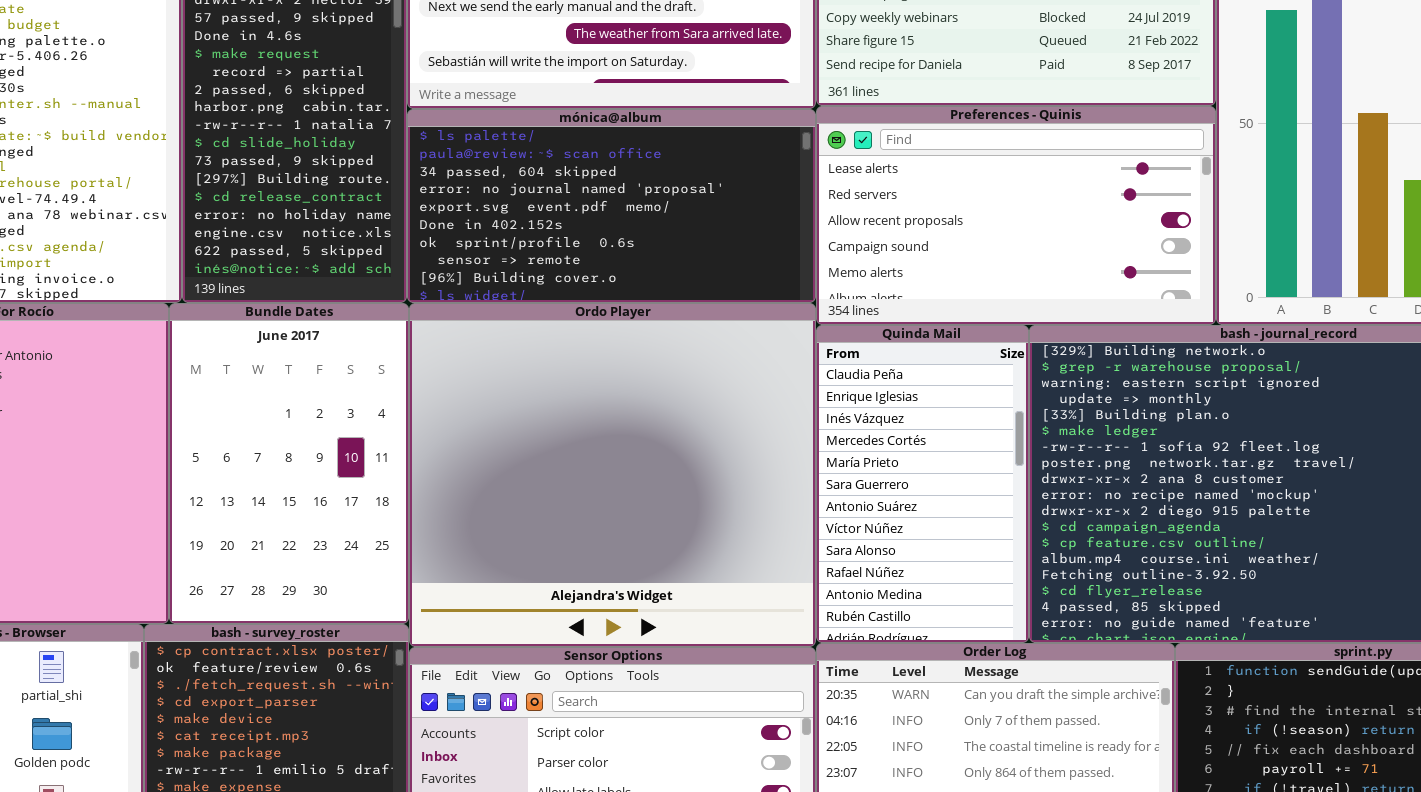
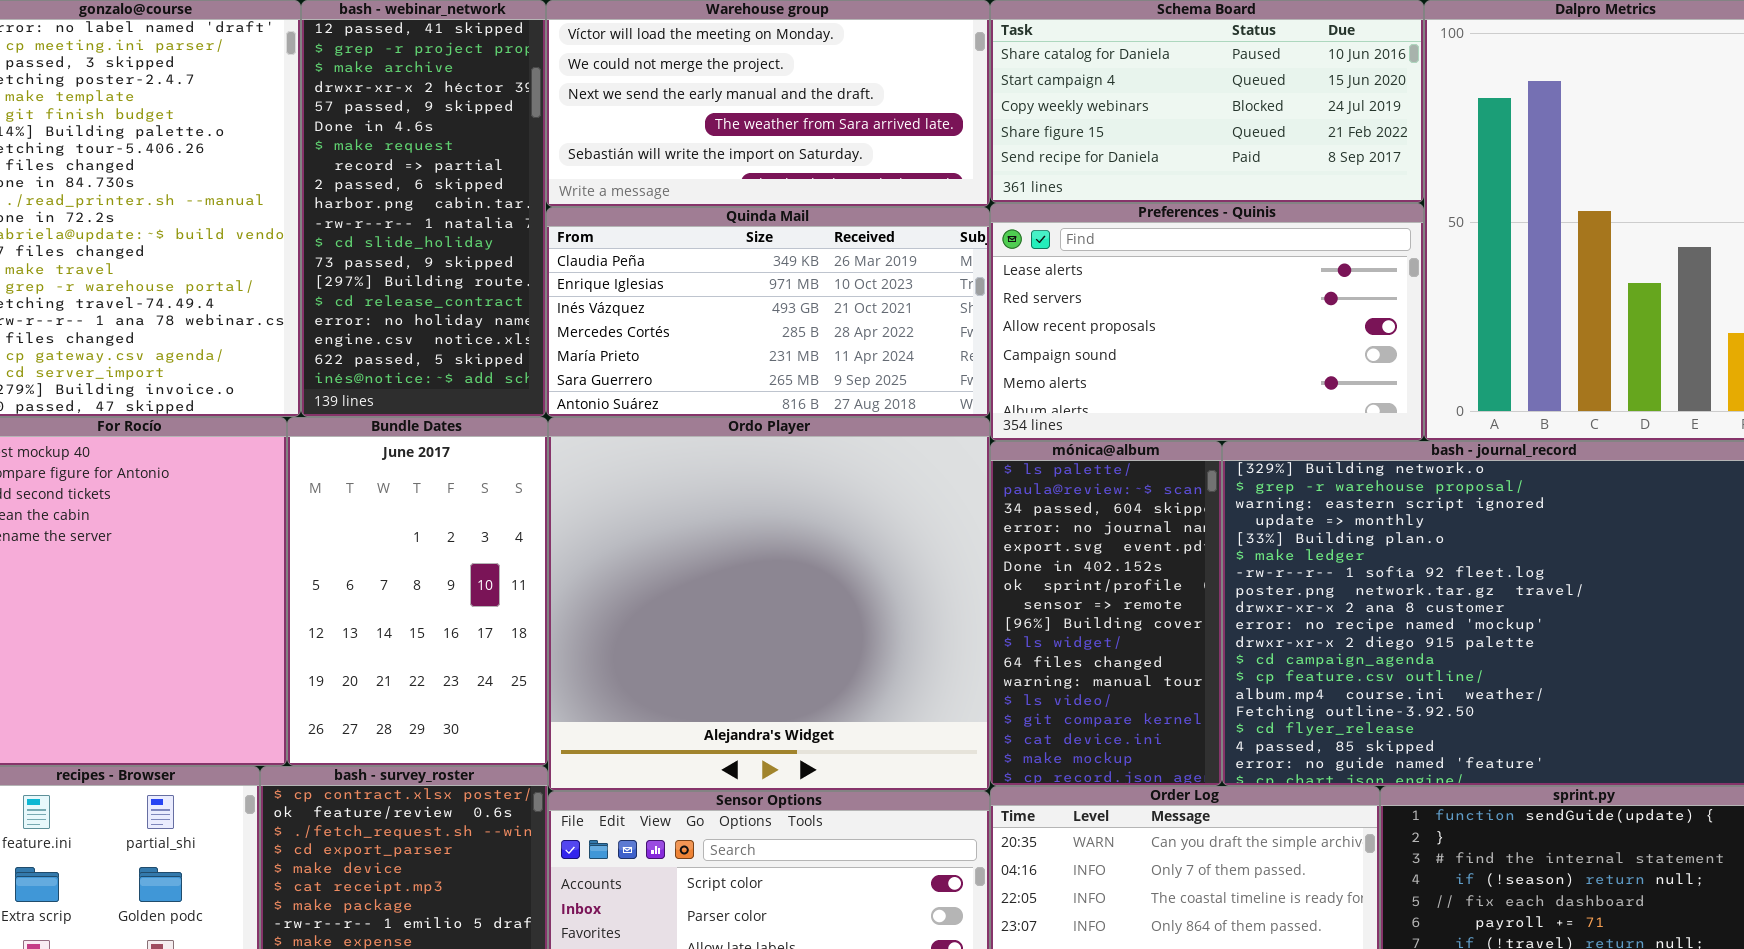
mónica@album: [407,109,816,303] -> [990,441,1222,786], moved, resized
Quinda Mail: [816,325,1029,643] -> [546,207,990,417], moved, resized

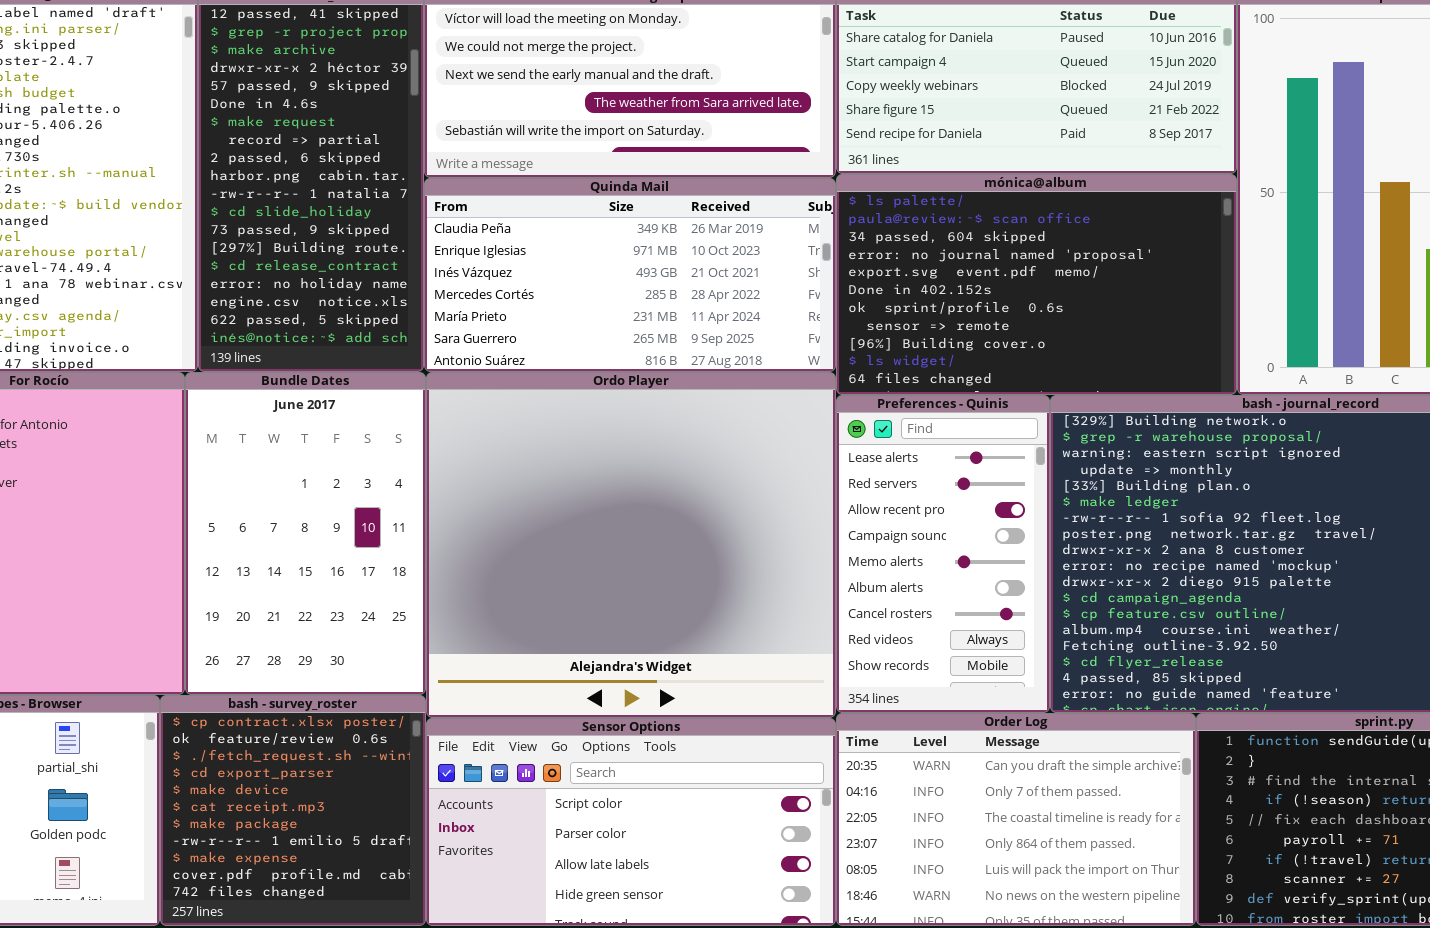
Preferences - Quinis: [990,203,1424,441] -> [836,395,1050,713], moved, resized
mónica@album: [990,441,1222,786] -> [836,174,1237,395], moved, resized

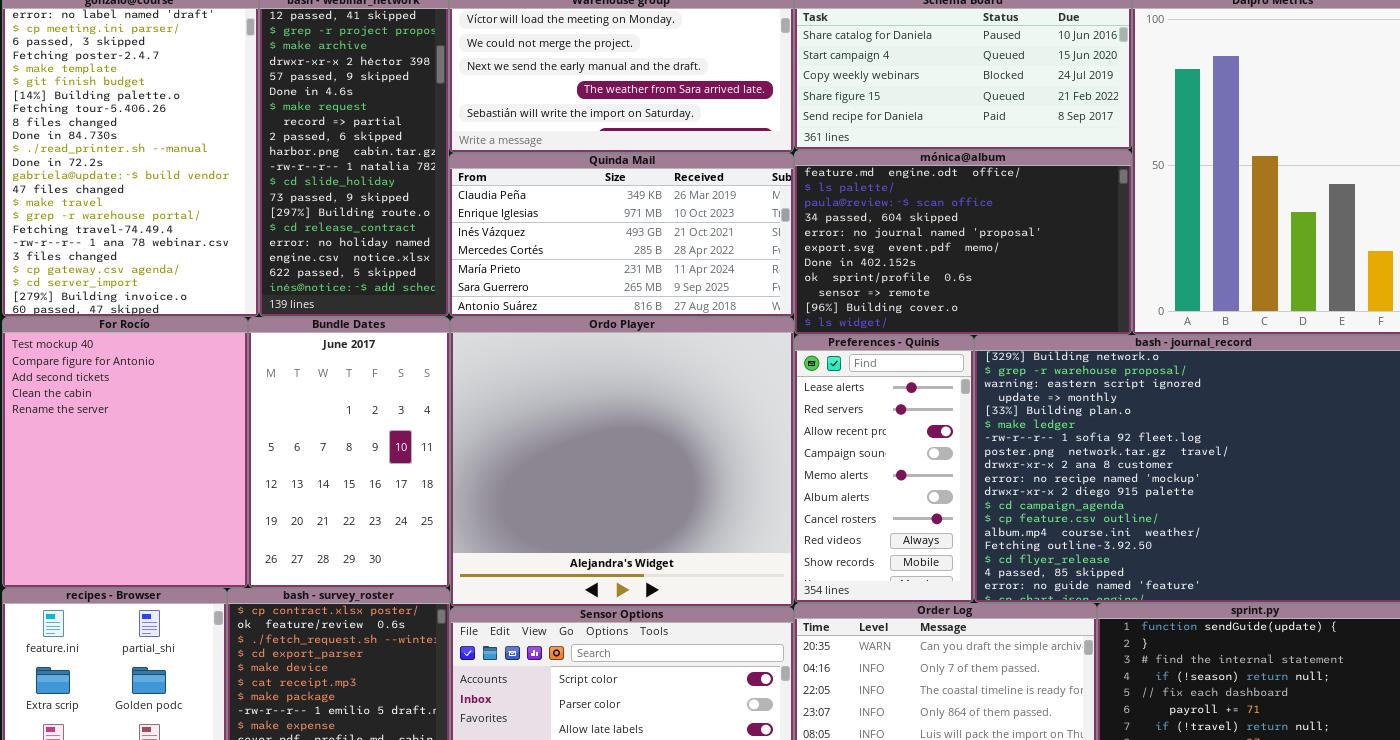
mónica@album: [836,174,1237,395] -> [794,150,1132,335], scrolled up 1 row

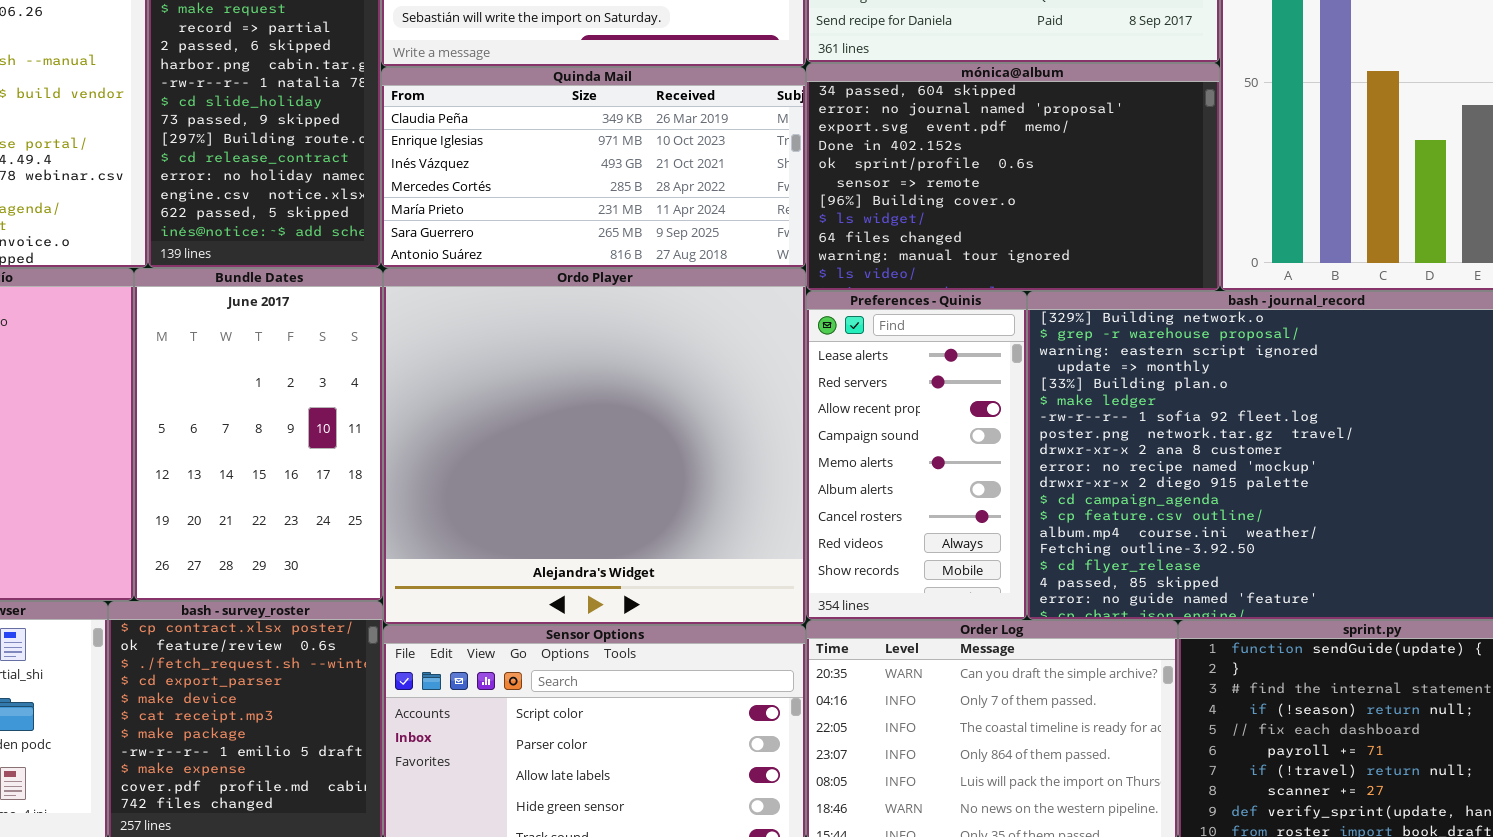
mónica@album: [794,150,1132,335] -> [806,63,1220,291], scrolled down 3 rows

